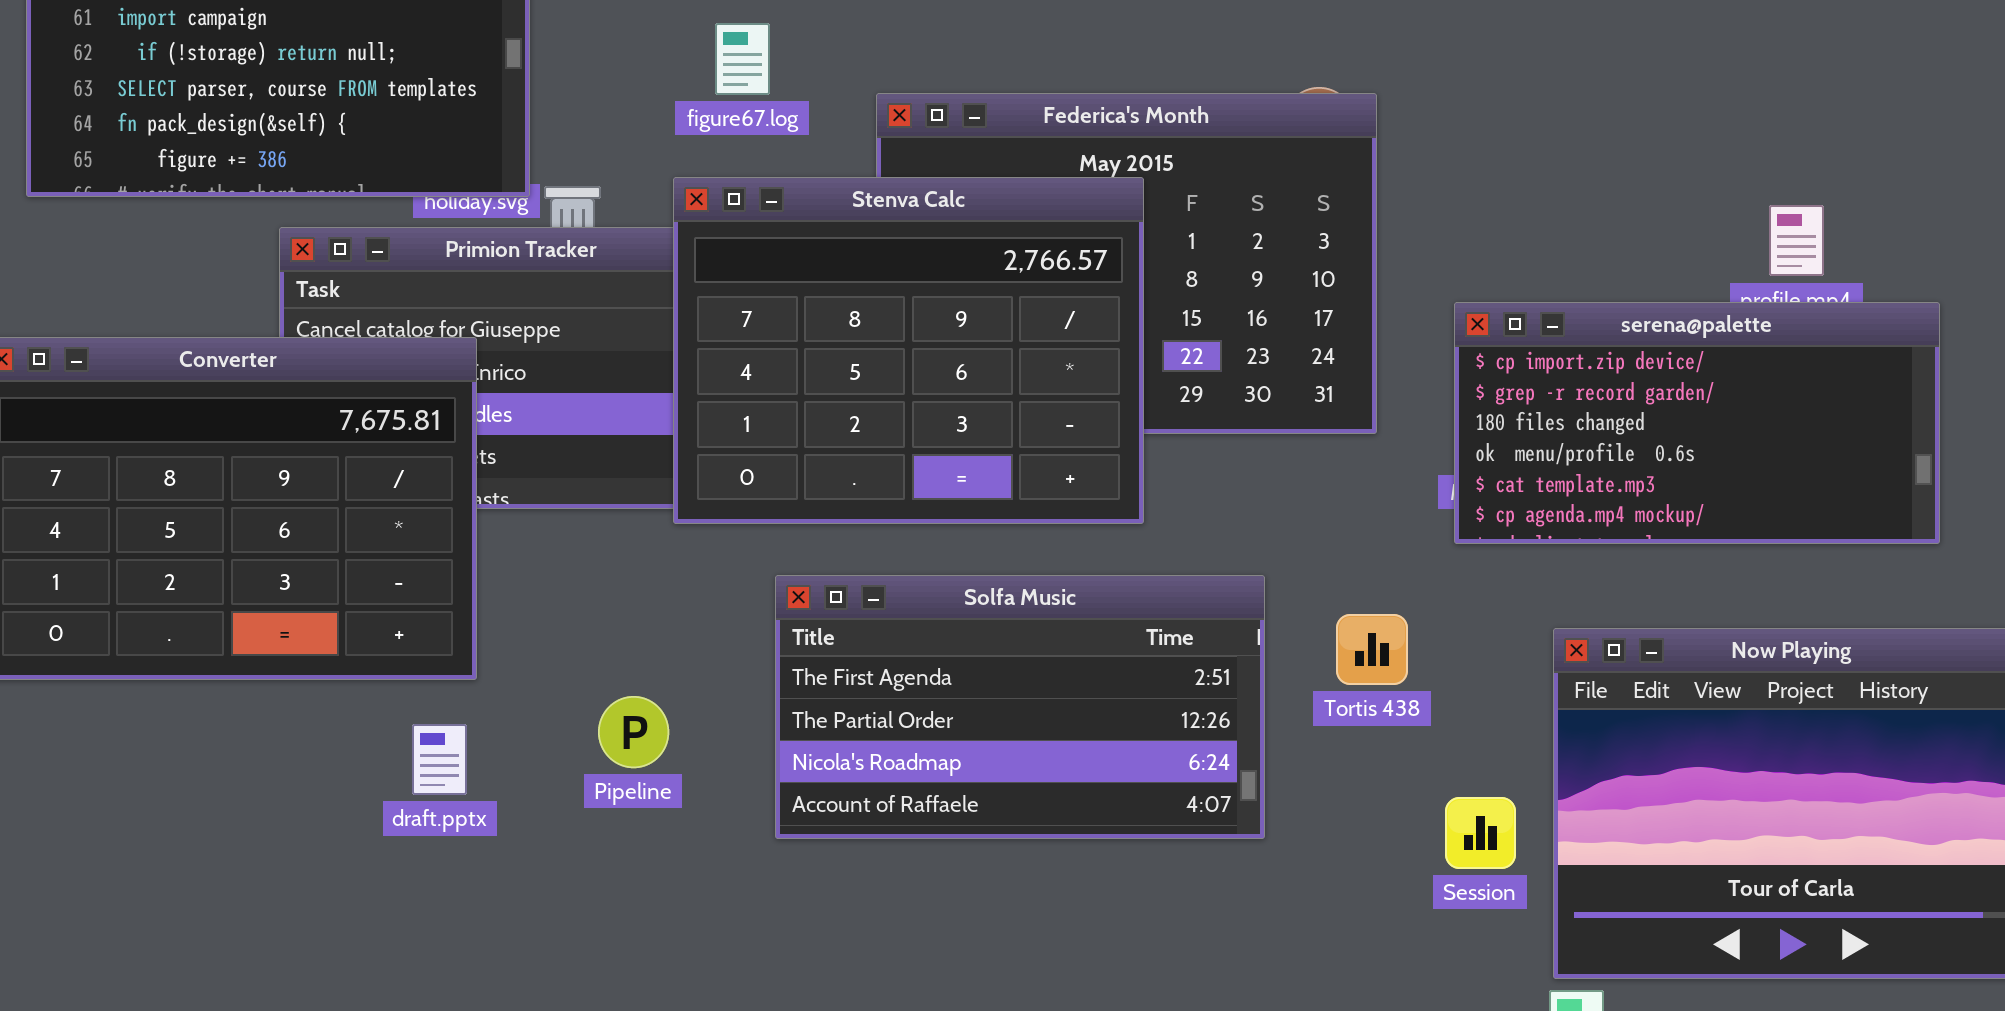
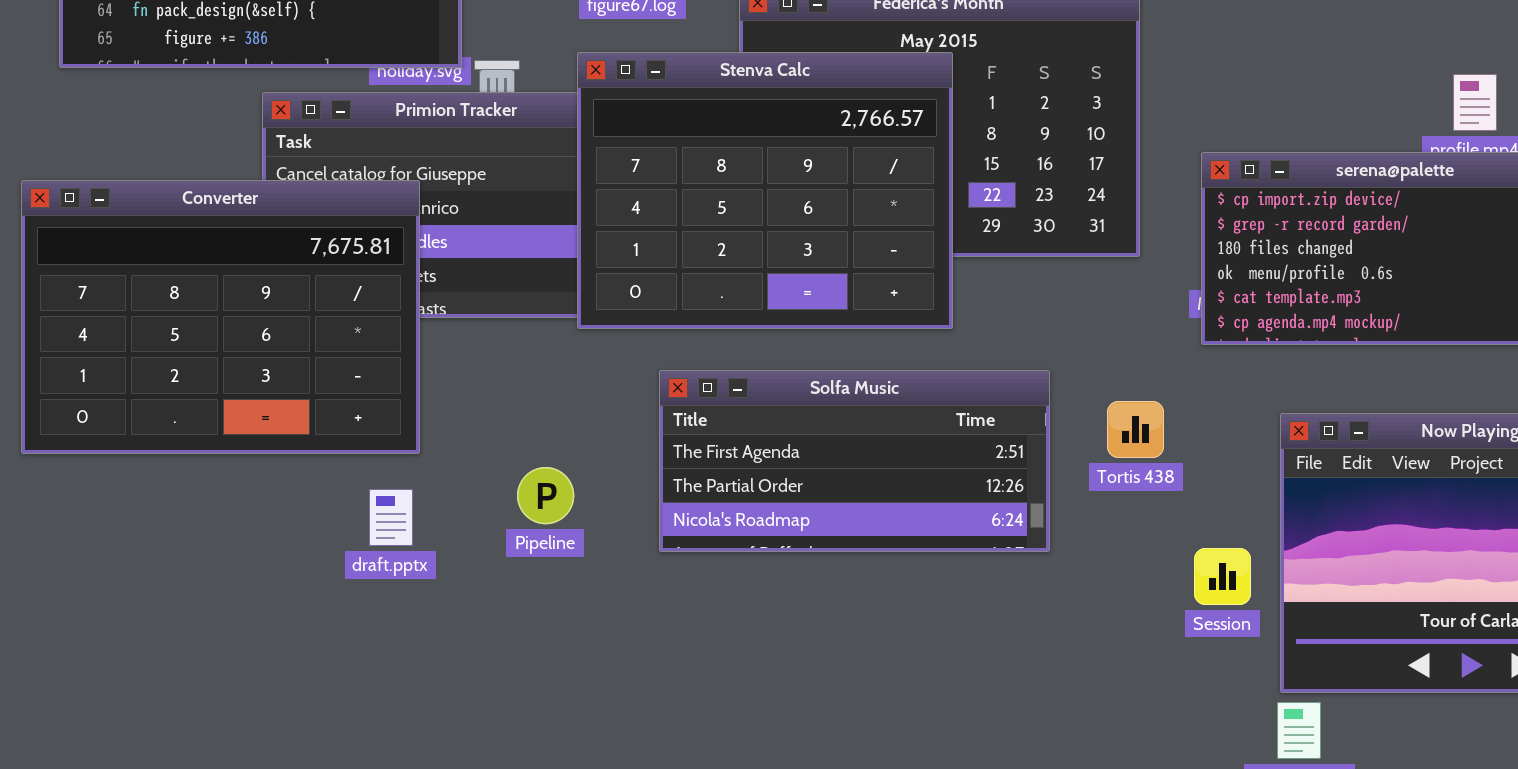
Solfa Music: [775,575,1265,839] -> [659,370,1050,552], resized

